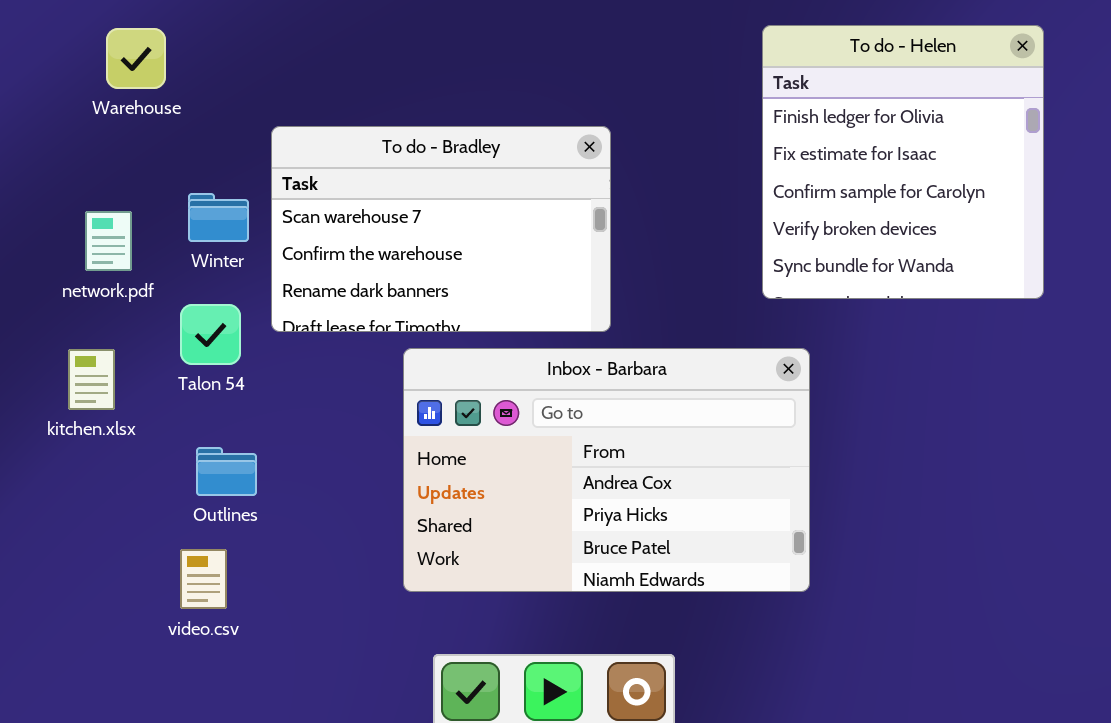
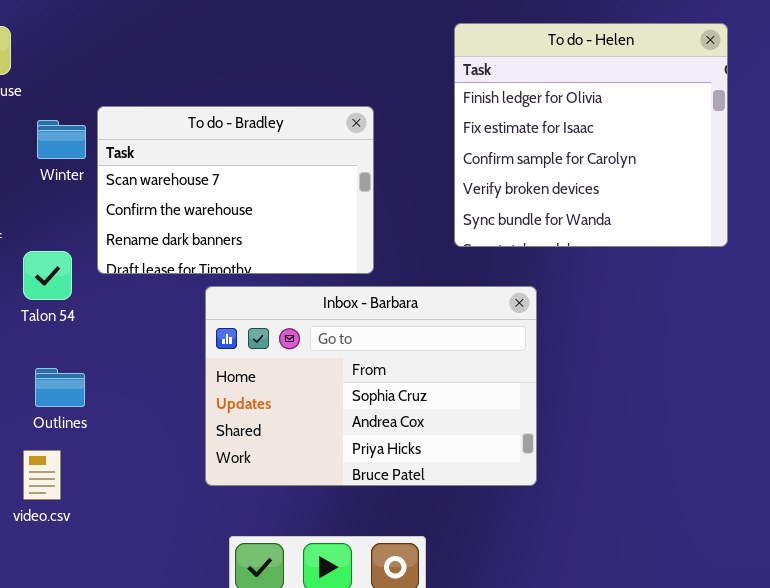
To do - Helen: [762,25,1044,299] -> [454,23,728,247], resized
Winter: [188,193,249,242] -> [37,120,86,159], moved
Inbox - Barbara: [403,348,810,592] -> [205,286,537,486], scrolled up 1 row

